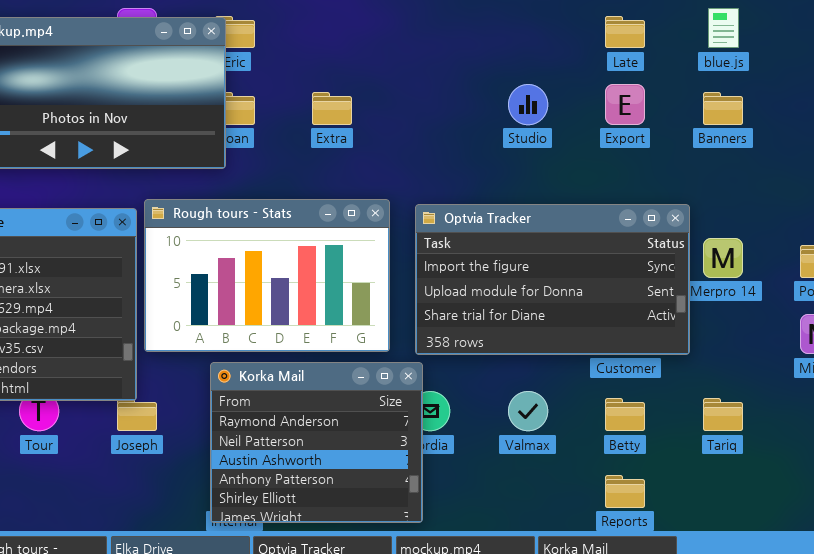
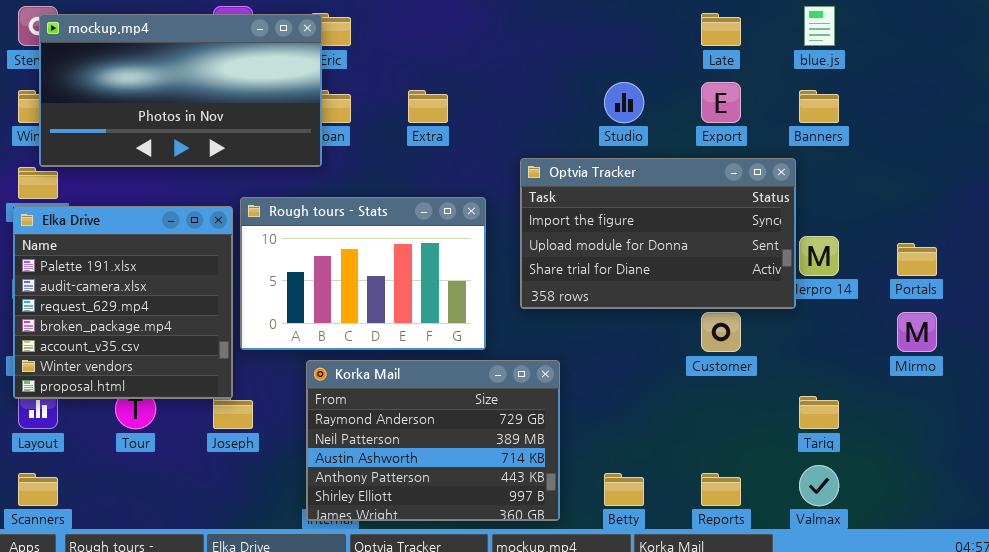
Optvia Tracker: [415,204,690,355] -> [520,158,796,309], moved
Korka Mail: [210,362,423,523] -> [306,360,560,521], resized
Valmax: [508,391,548,431] -> [799,465,839,506], moved
Betty: [605,398,645,431] -> [604,473,644,506], moved

